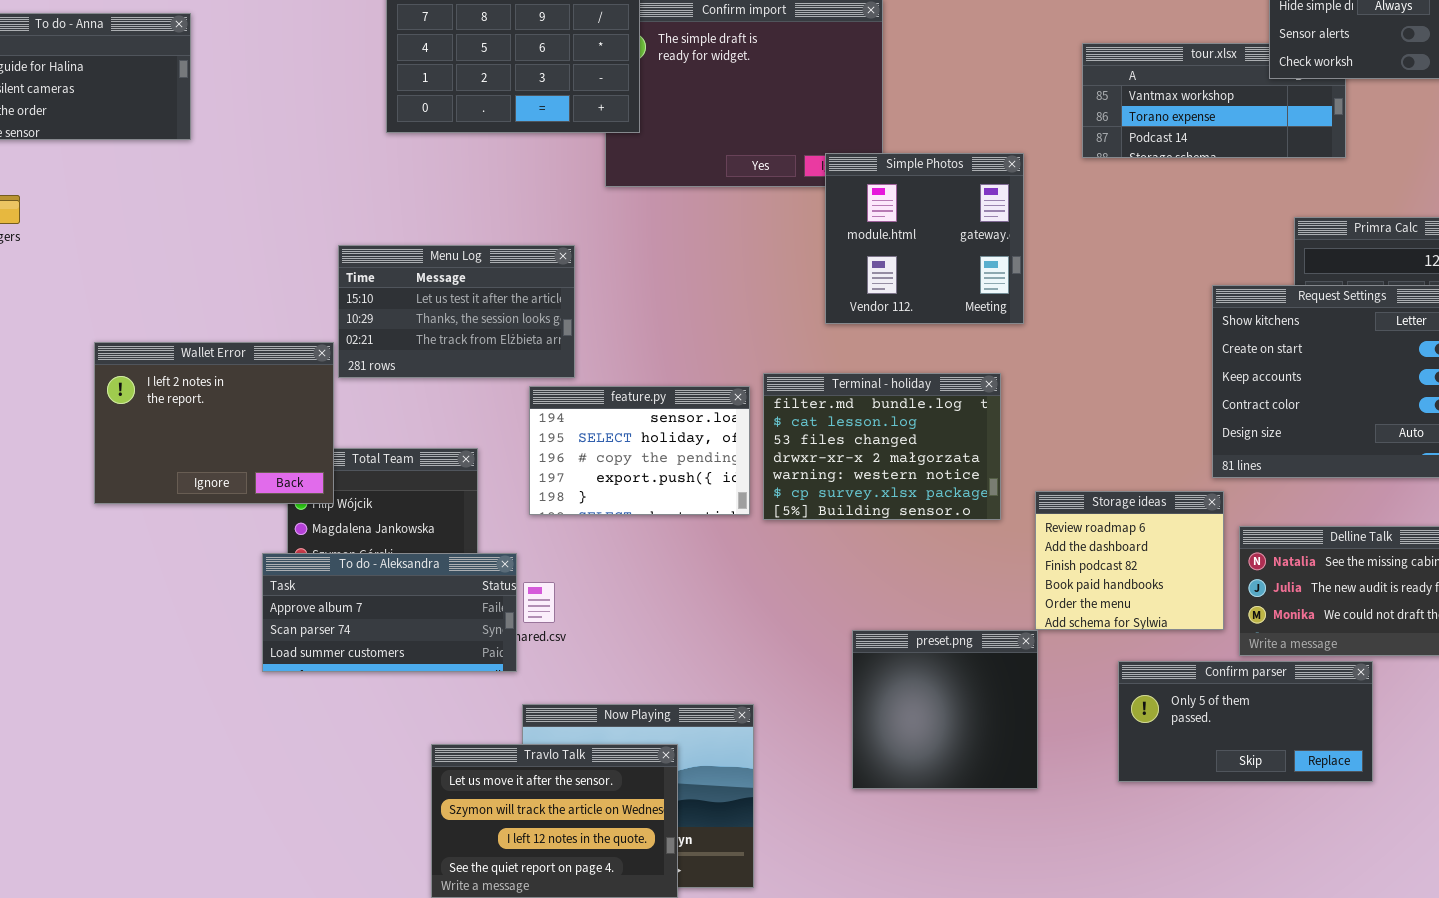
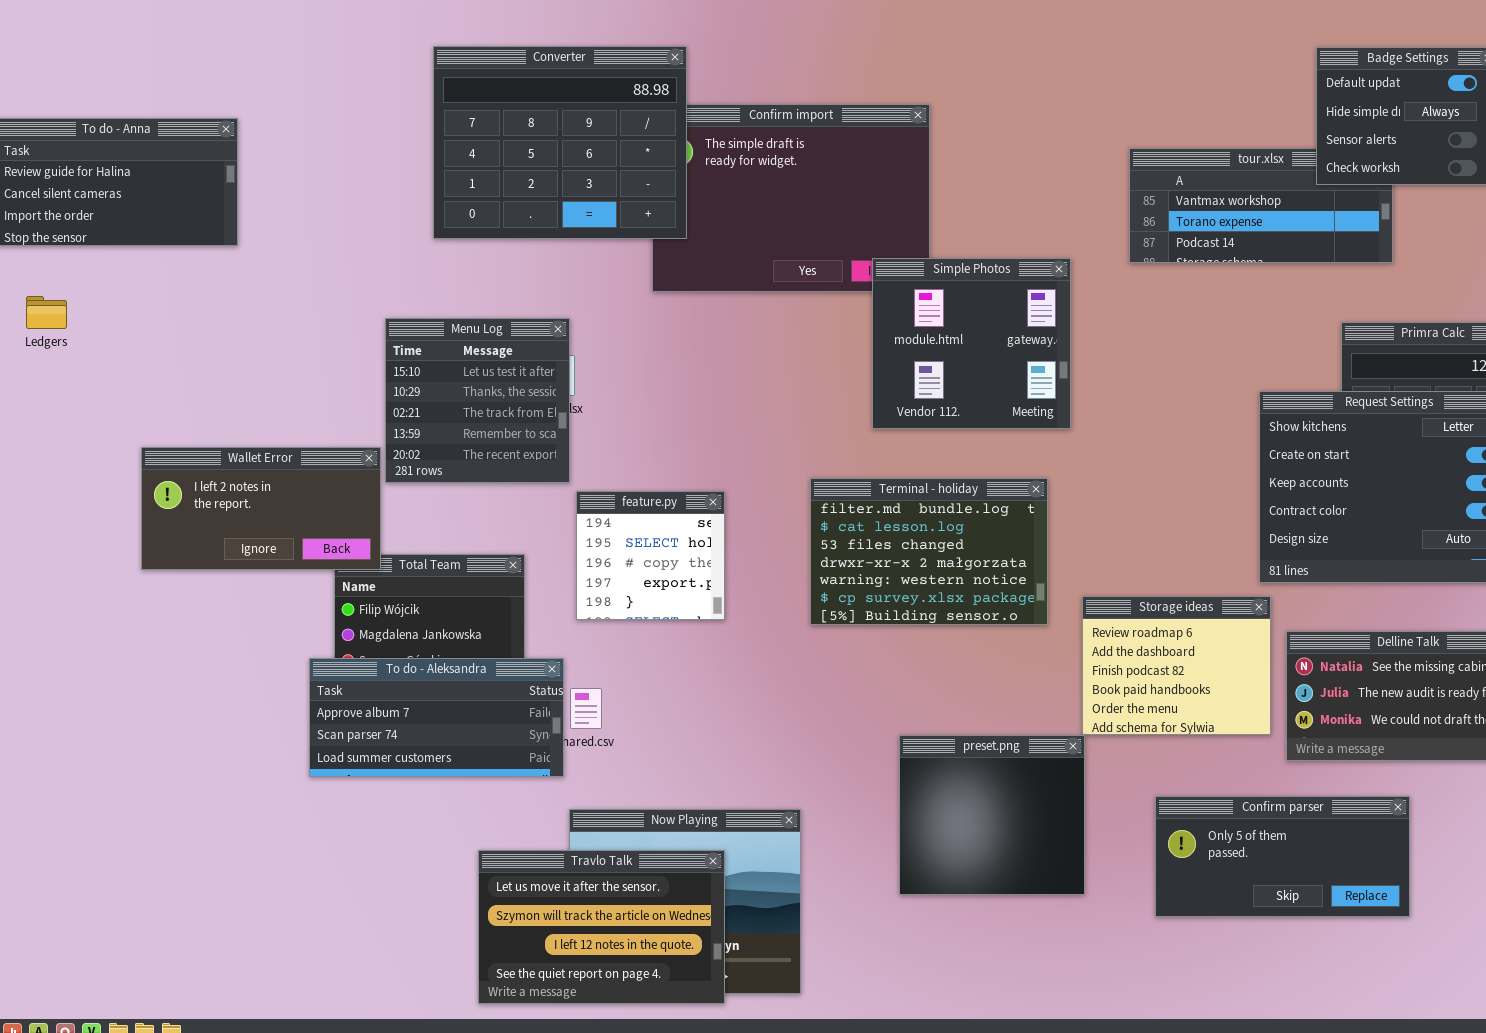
Menu Log: [338,245,575,378] -> [385,318,570,483], resized
Wallet Error: [94,342,334,504] -> [141,447,381,570], resized
feature.py: [529,386,750,515] -> [576,491,725,620], resized
Confirm parser: [1118,661,1373,782] -> [1155,796,1410,917], moved

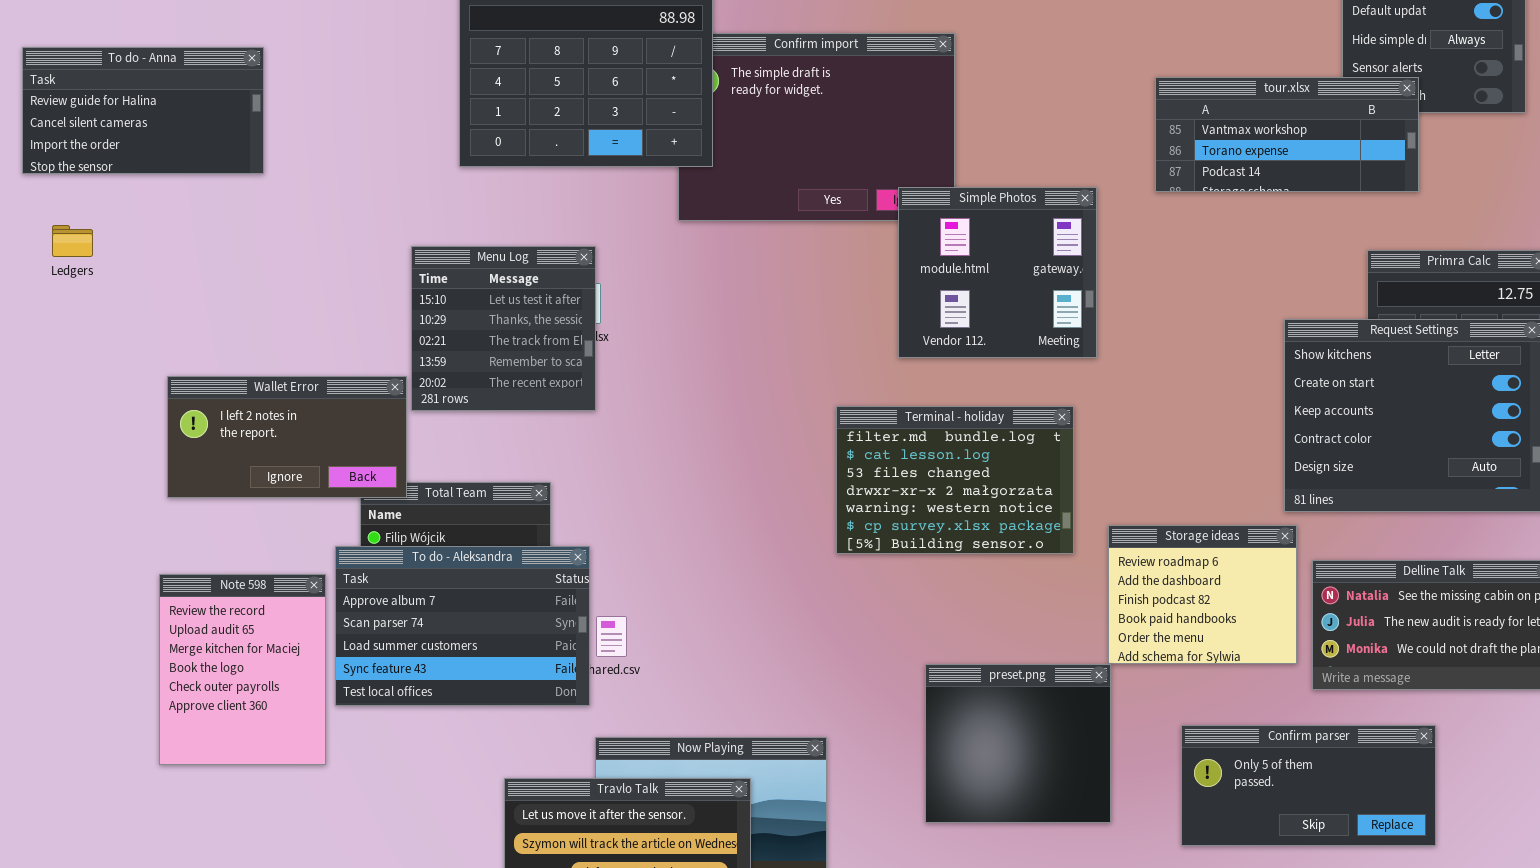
tour.xlsx: [1129,148,1393,263] -> [1155,77,1419,192], raised
feature.py: [576,491,725,620] -> none, closed
Note 598: none -> [159,574,326,765], opened
To do - Aleksandra: [309,658,564,777] -> [335,546,590,706], resized

